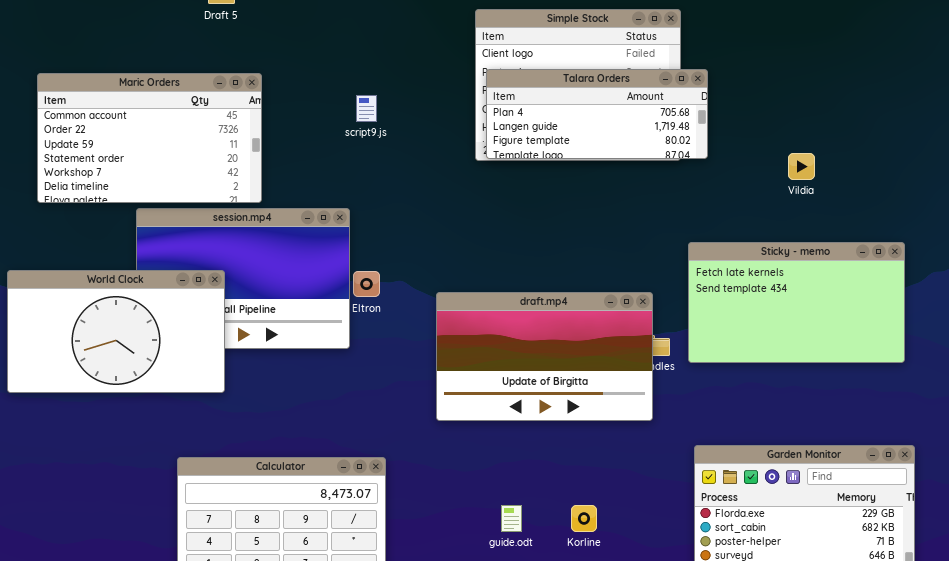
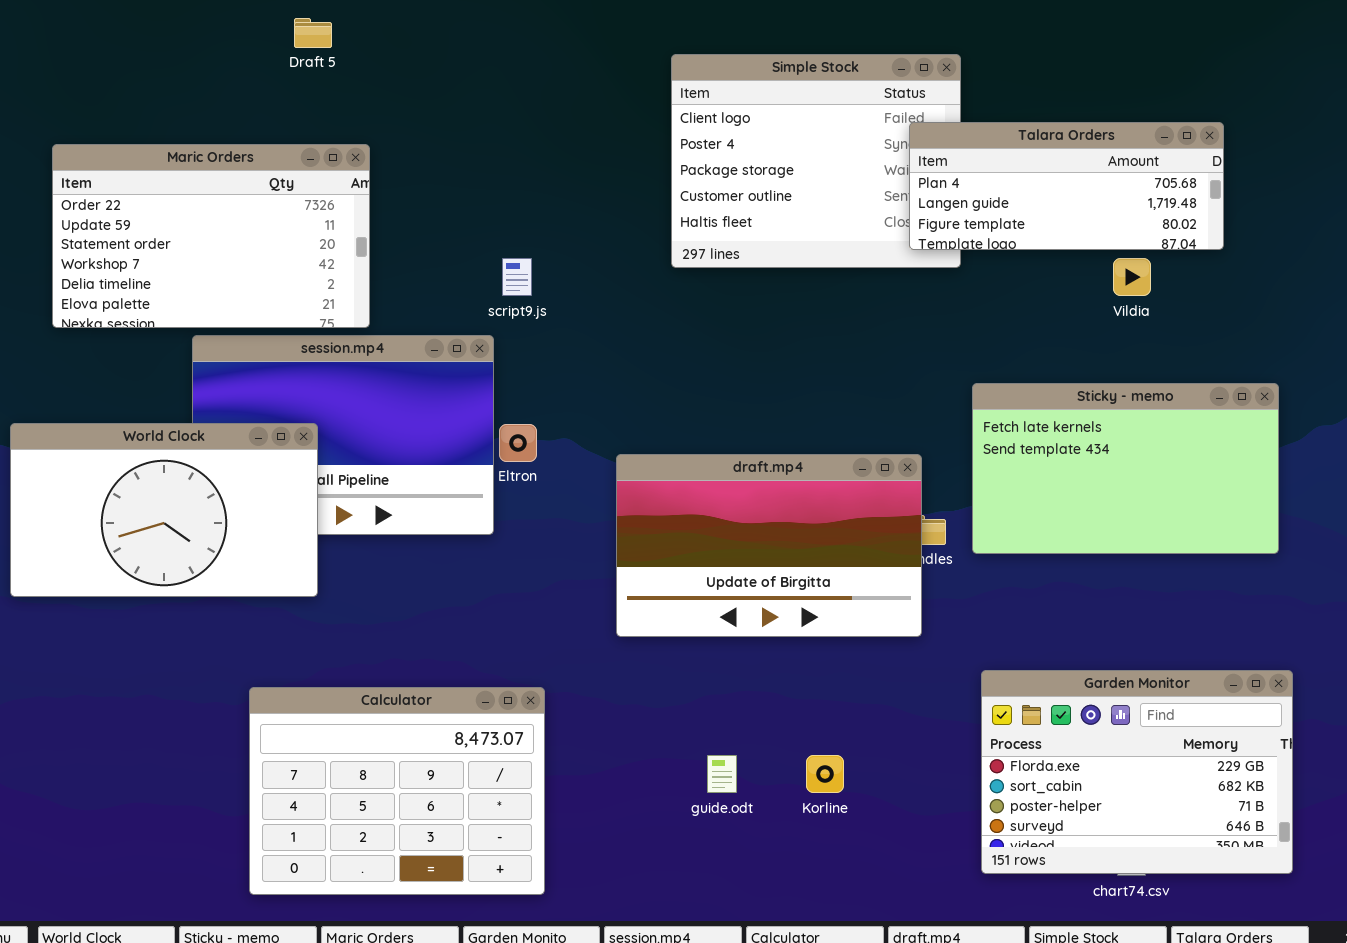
Talara Orders: [486,69,708,159] -> [909,122,1224,250], moved
Maric Orders: [37,73,262,203] -> [52,144,370,328], scrolled down 1 row
script9.js: [356,95,377,122] -> [502,258,532,296], moved

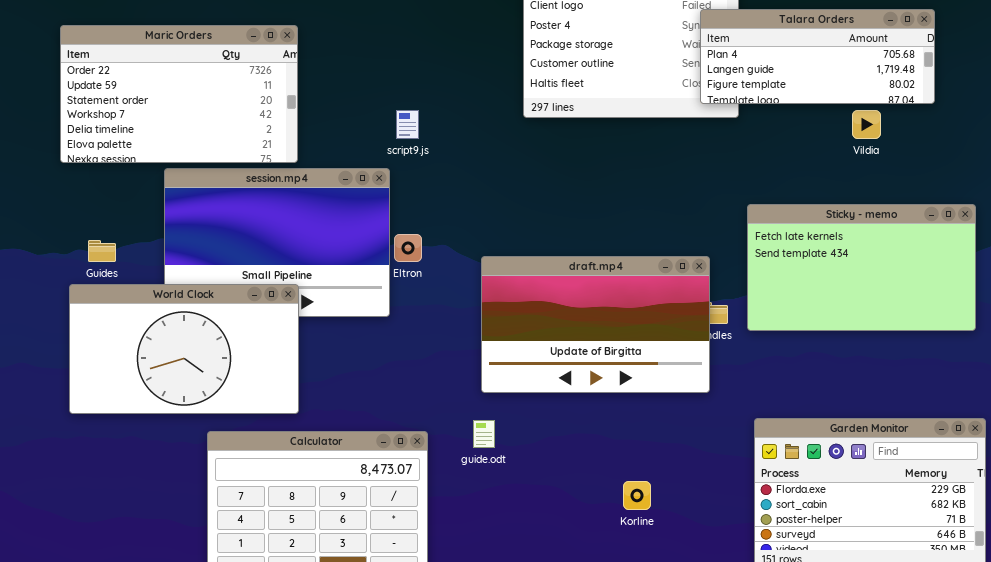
World Clock: [10,423,318,597] -> [69,284,299,414], moved
guide.odt: [707,755,737,793] -> [473,420,495,448], moved

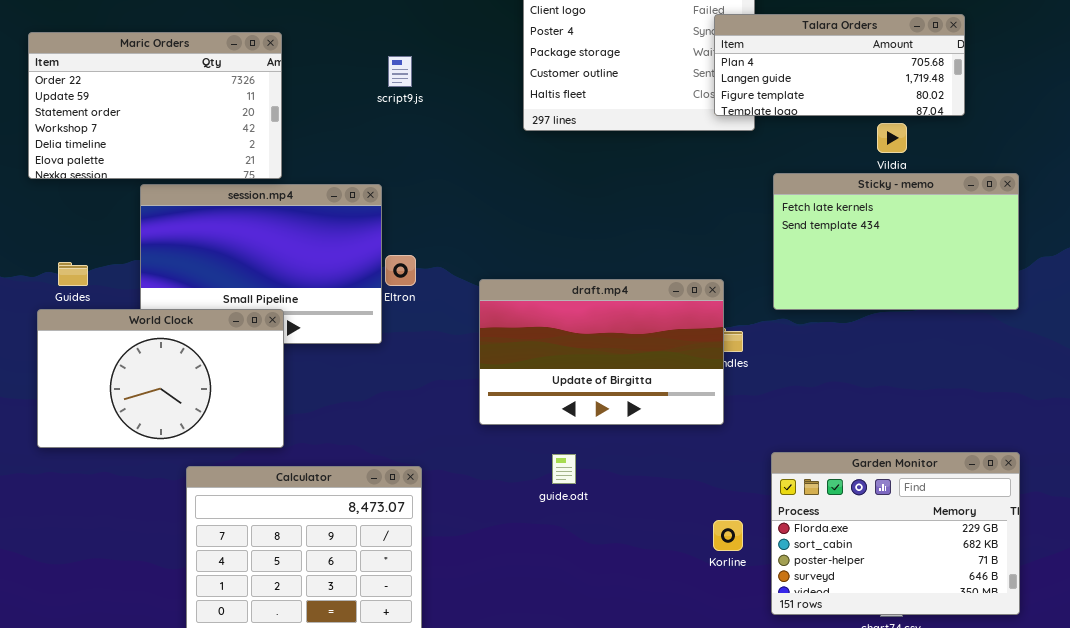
script9.js: [396,110,419,139] -> [388,56,412,87], moved
Sticky - memo: [747,204,976,331] -> [773,173,1019,310], moved
guide.odt: [473,420,495,448] -> [552,454,576,484], moved
Korline: [623,481,651,510] -> [713,520,743,551], moved

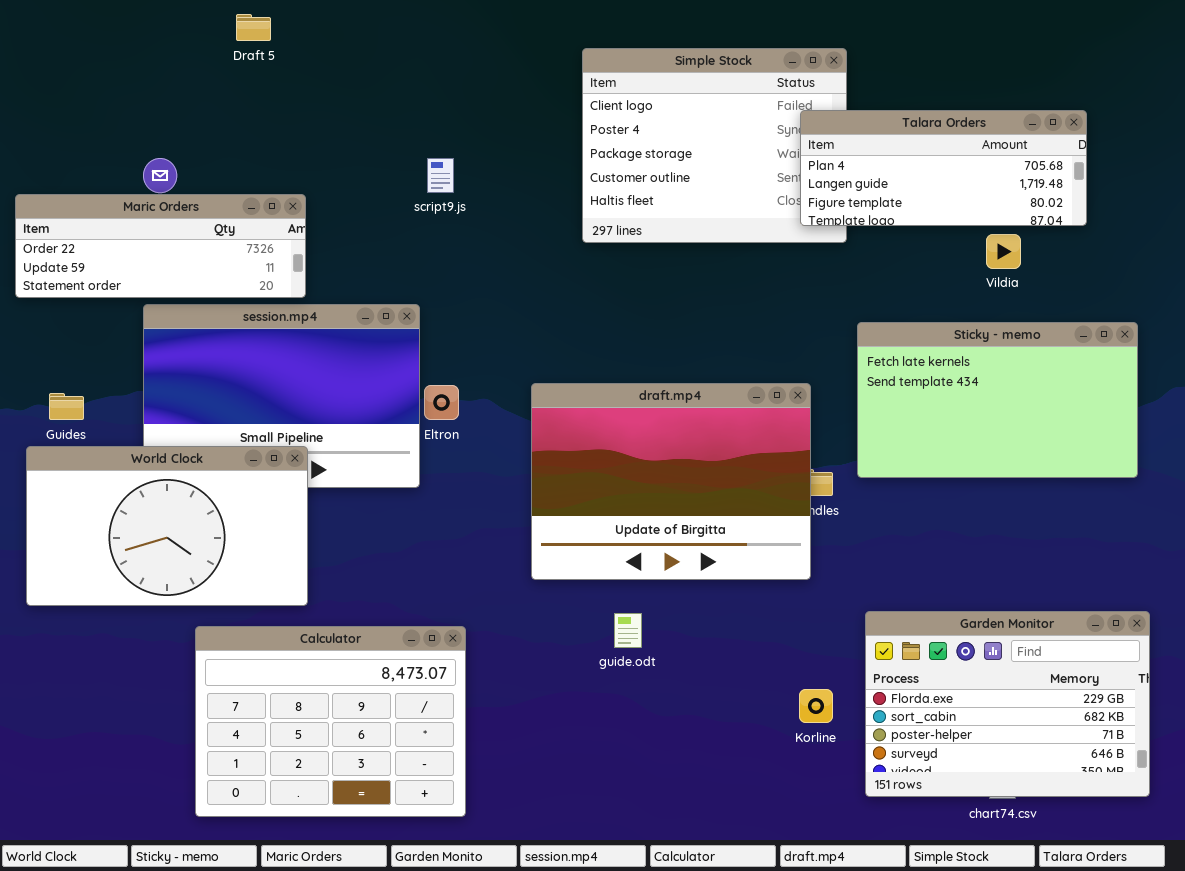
Maric Orders: [28,32,282,179] -> [15,194,306,298], resized
Sticky - memo: [773,173,1019,310] -> [857,322,1138,478], moved
draft.mp4: [479,279,724,425] -> [531,383,811,580], resized

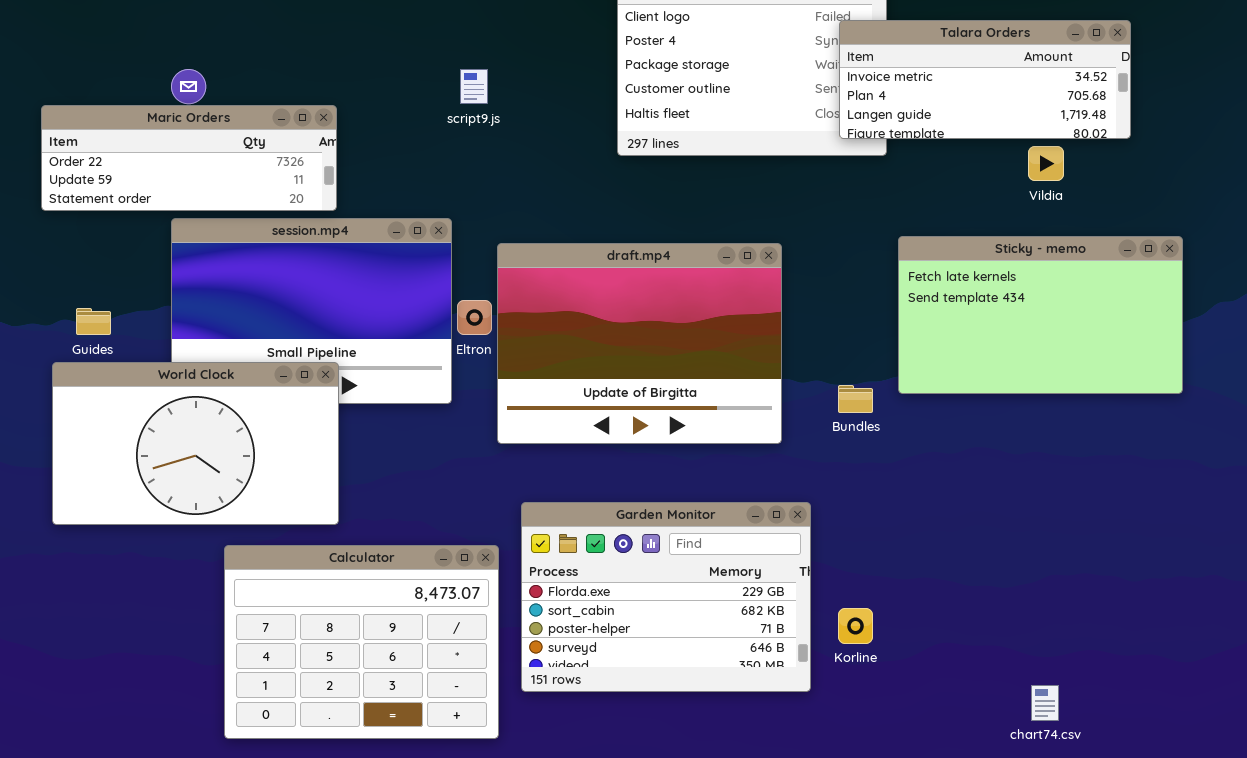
Talara Orders: [800,110,1087,226] -> [839,20,1131,139], scrolled up 1 row
draft.mp4: [531,383,811,580] -> [497,243,782,444], moved
Garden Monitor: [865,611,1150,797] -> [521,502,811,692], moved

